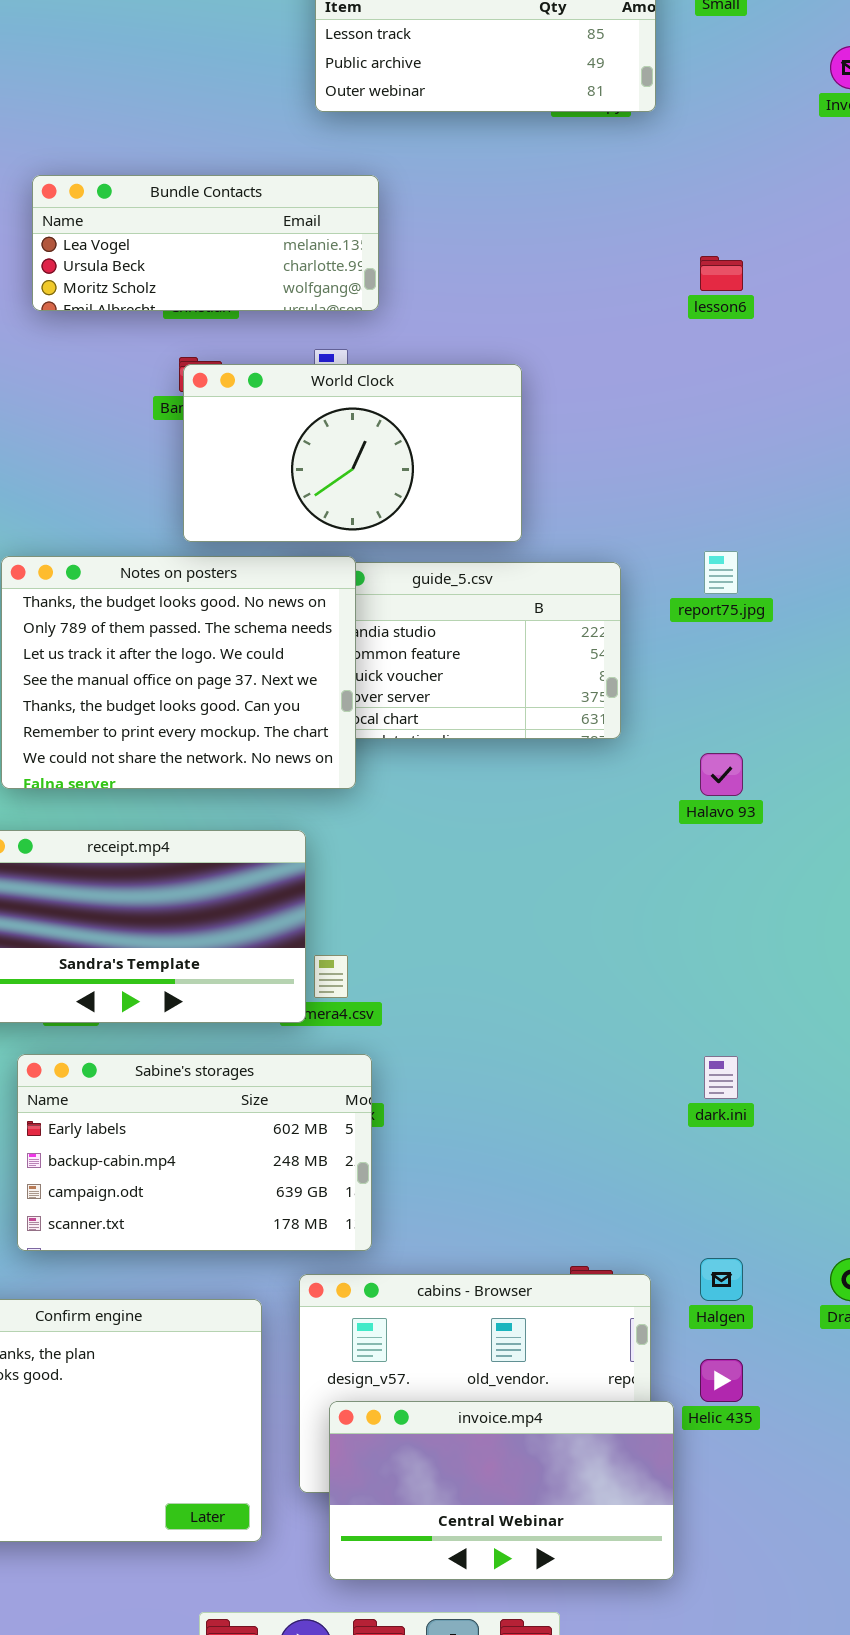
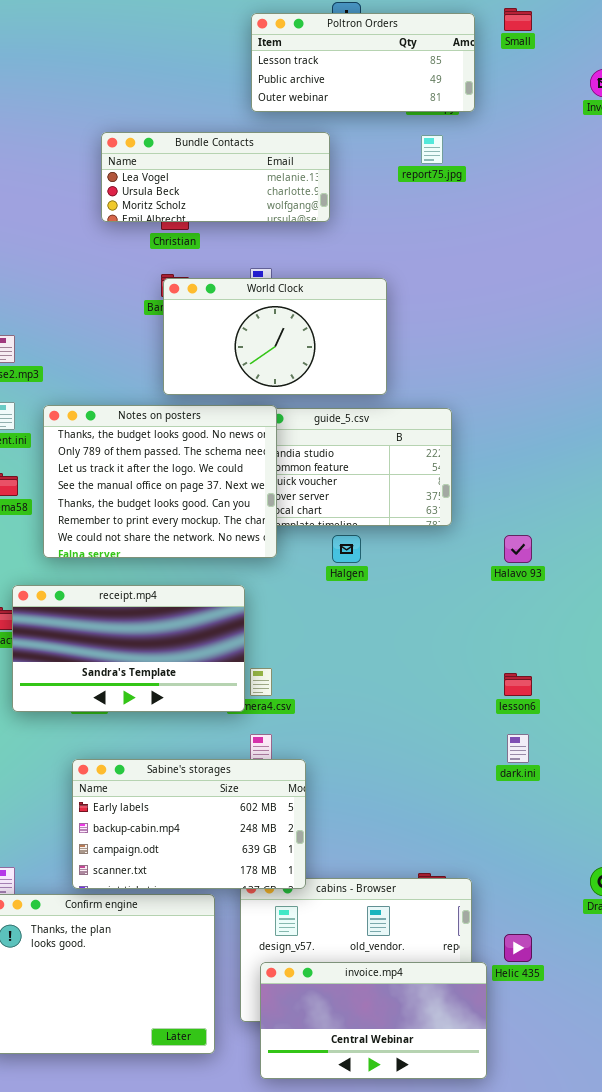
Bundle Contacts: [32,175,379,311] -> [101,132,330,222], moved
lesson6: [700,256,743,291] -> [504,673,532,696], moved
report75.jpg: [704,551,738,594] -> [421,135,443,164], moved
Sabine's storages: [17,1054,372,1251] -> [72,759,306,889], moved
Halgen: [700,1258,743,1301] -> [332,535,361,563], moved

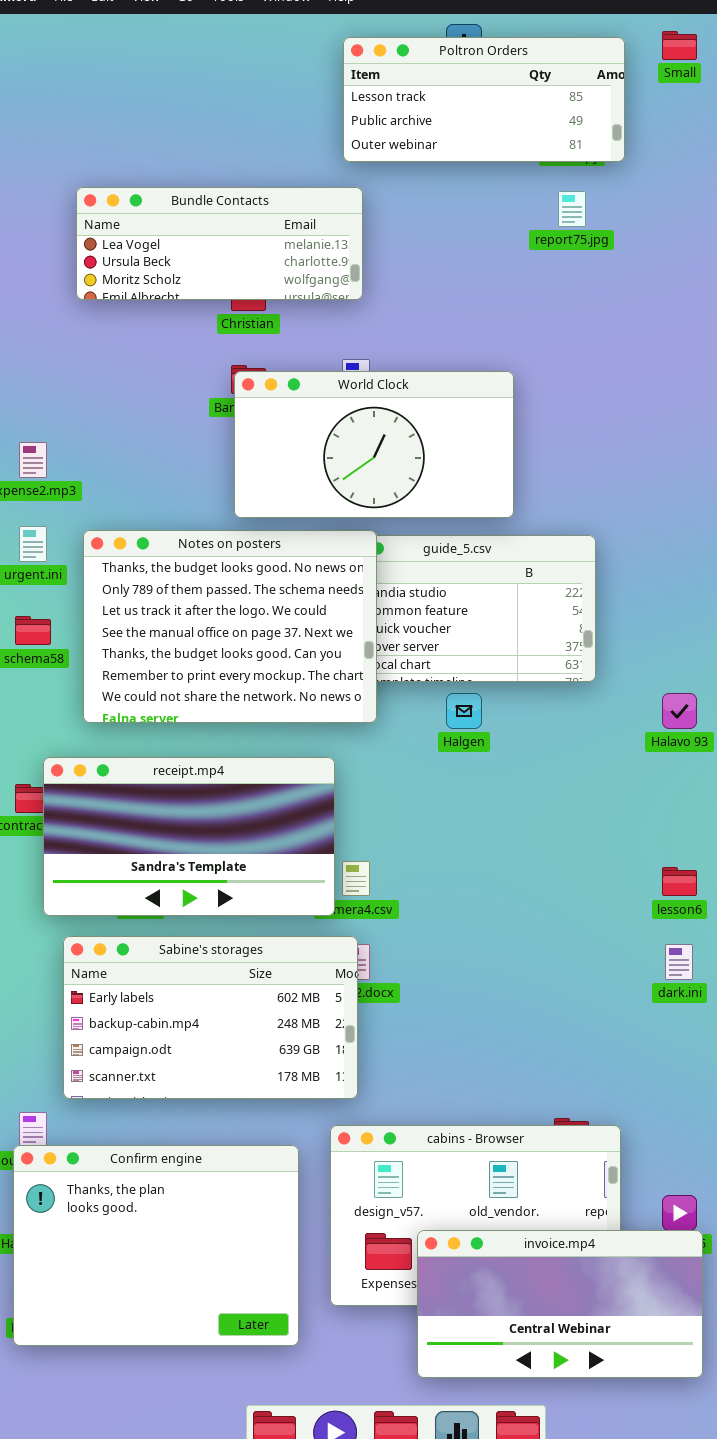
Bundle Contacts: [101,132,330,222] -> [76,187,363,300], moved
Sabine's storages: [72,759,306,889] -> [63,936,358,1099], moved
invoice.mp4: [260,962,487,1079] -> [417,1230,703,1378], moved

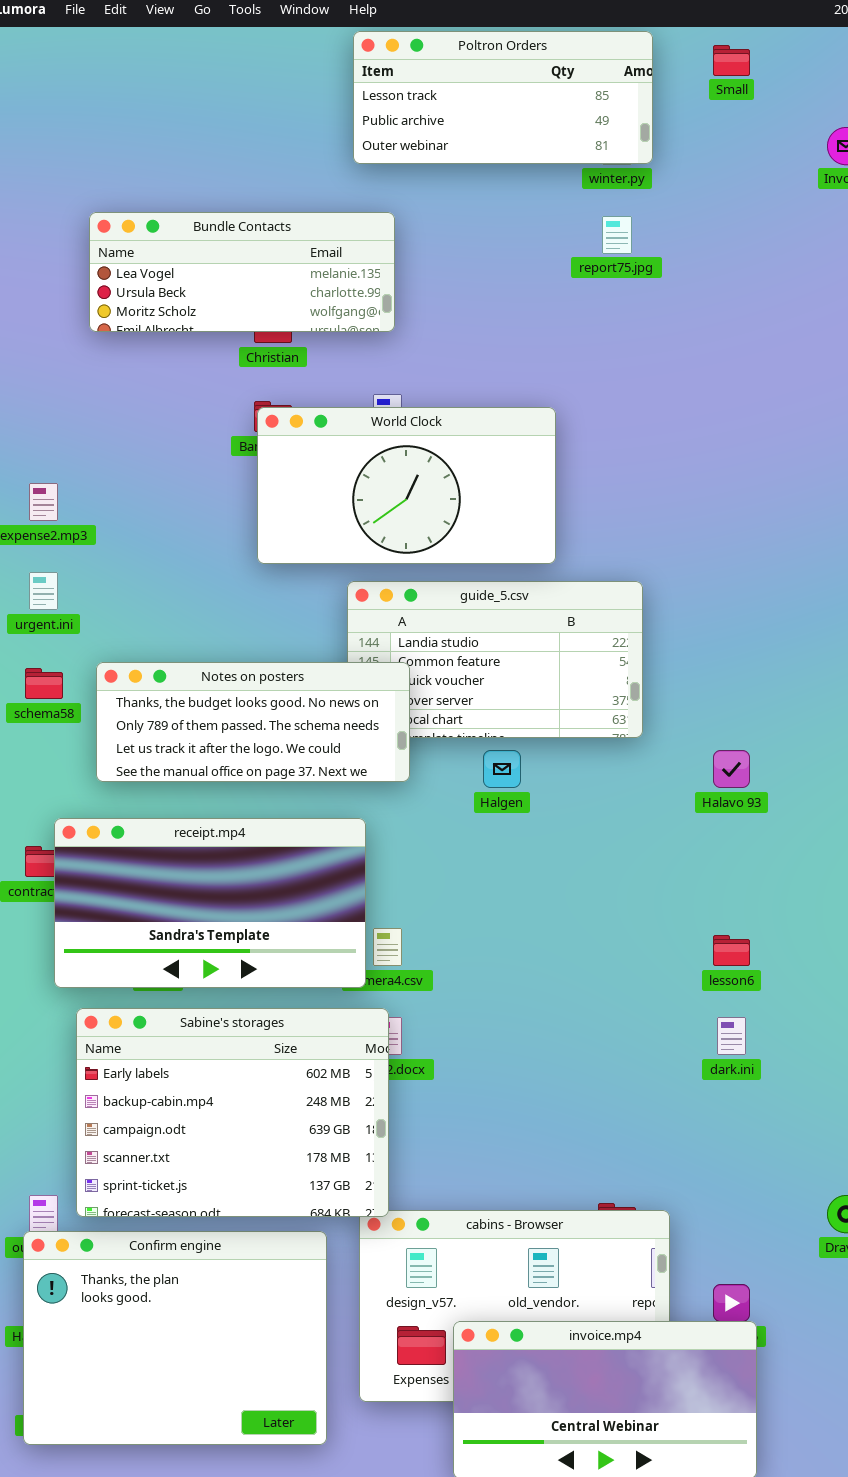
Poltron Orders: [343,37,625,162] -> [353,31,653,164], moved
Notes on posters: [83,530,377,723] -> [96,662,410,782], resized
Sabine's storages: [63,936,358,1099] -> [76,1008,389,1217], resized

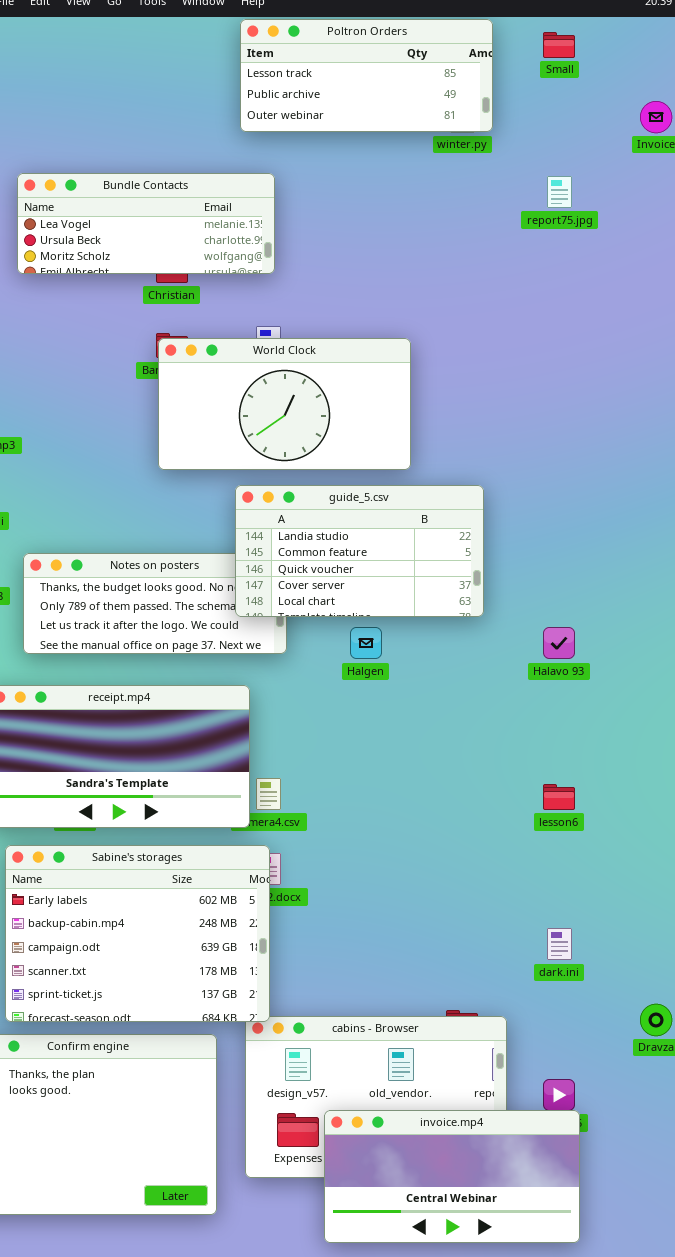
report75.jpg: [602,216,632,254] -> [547,176,572,208], moved
guide_5.csv: [347,581,643,738] -> [235,485,484,617], raised
dark.ini: [717,1017,746,1055] -> [547,928,572,960], moved

